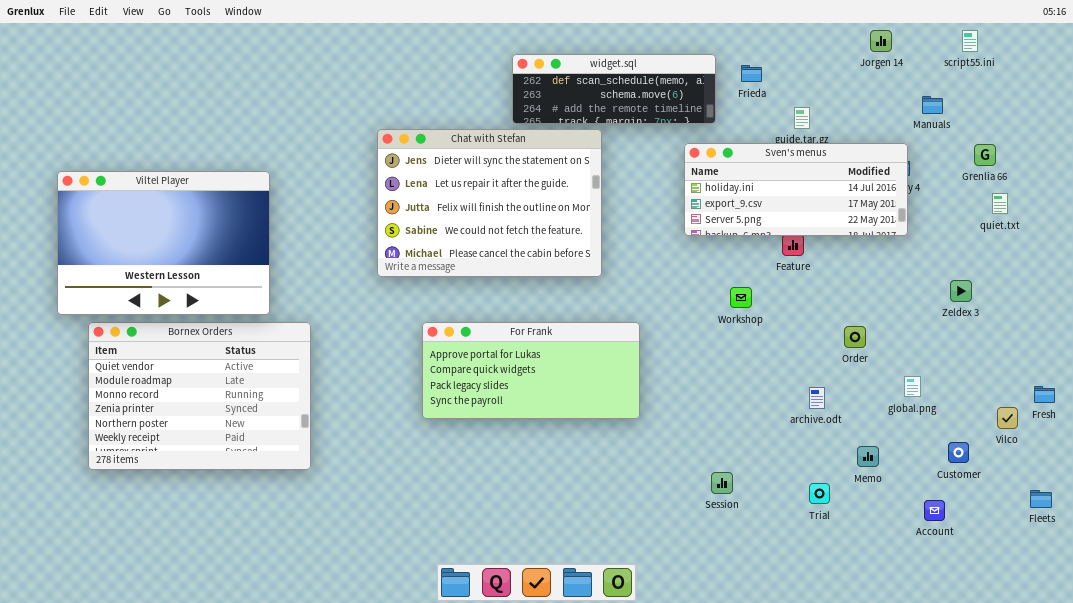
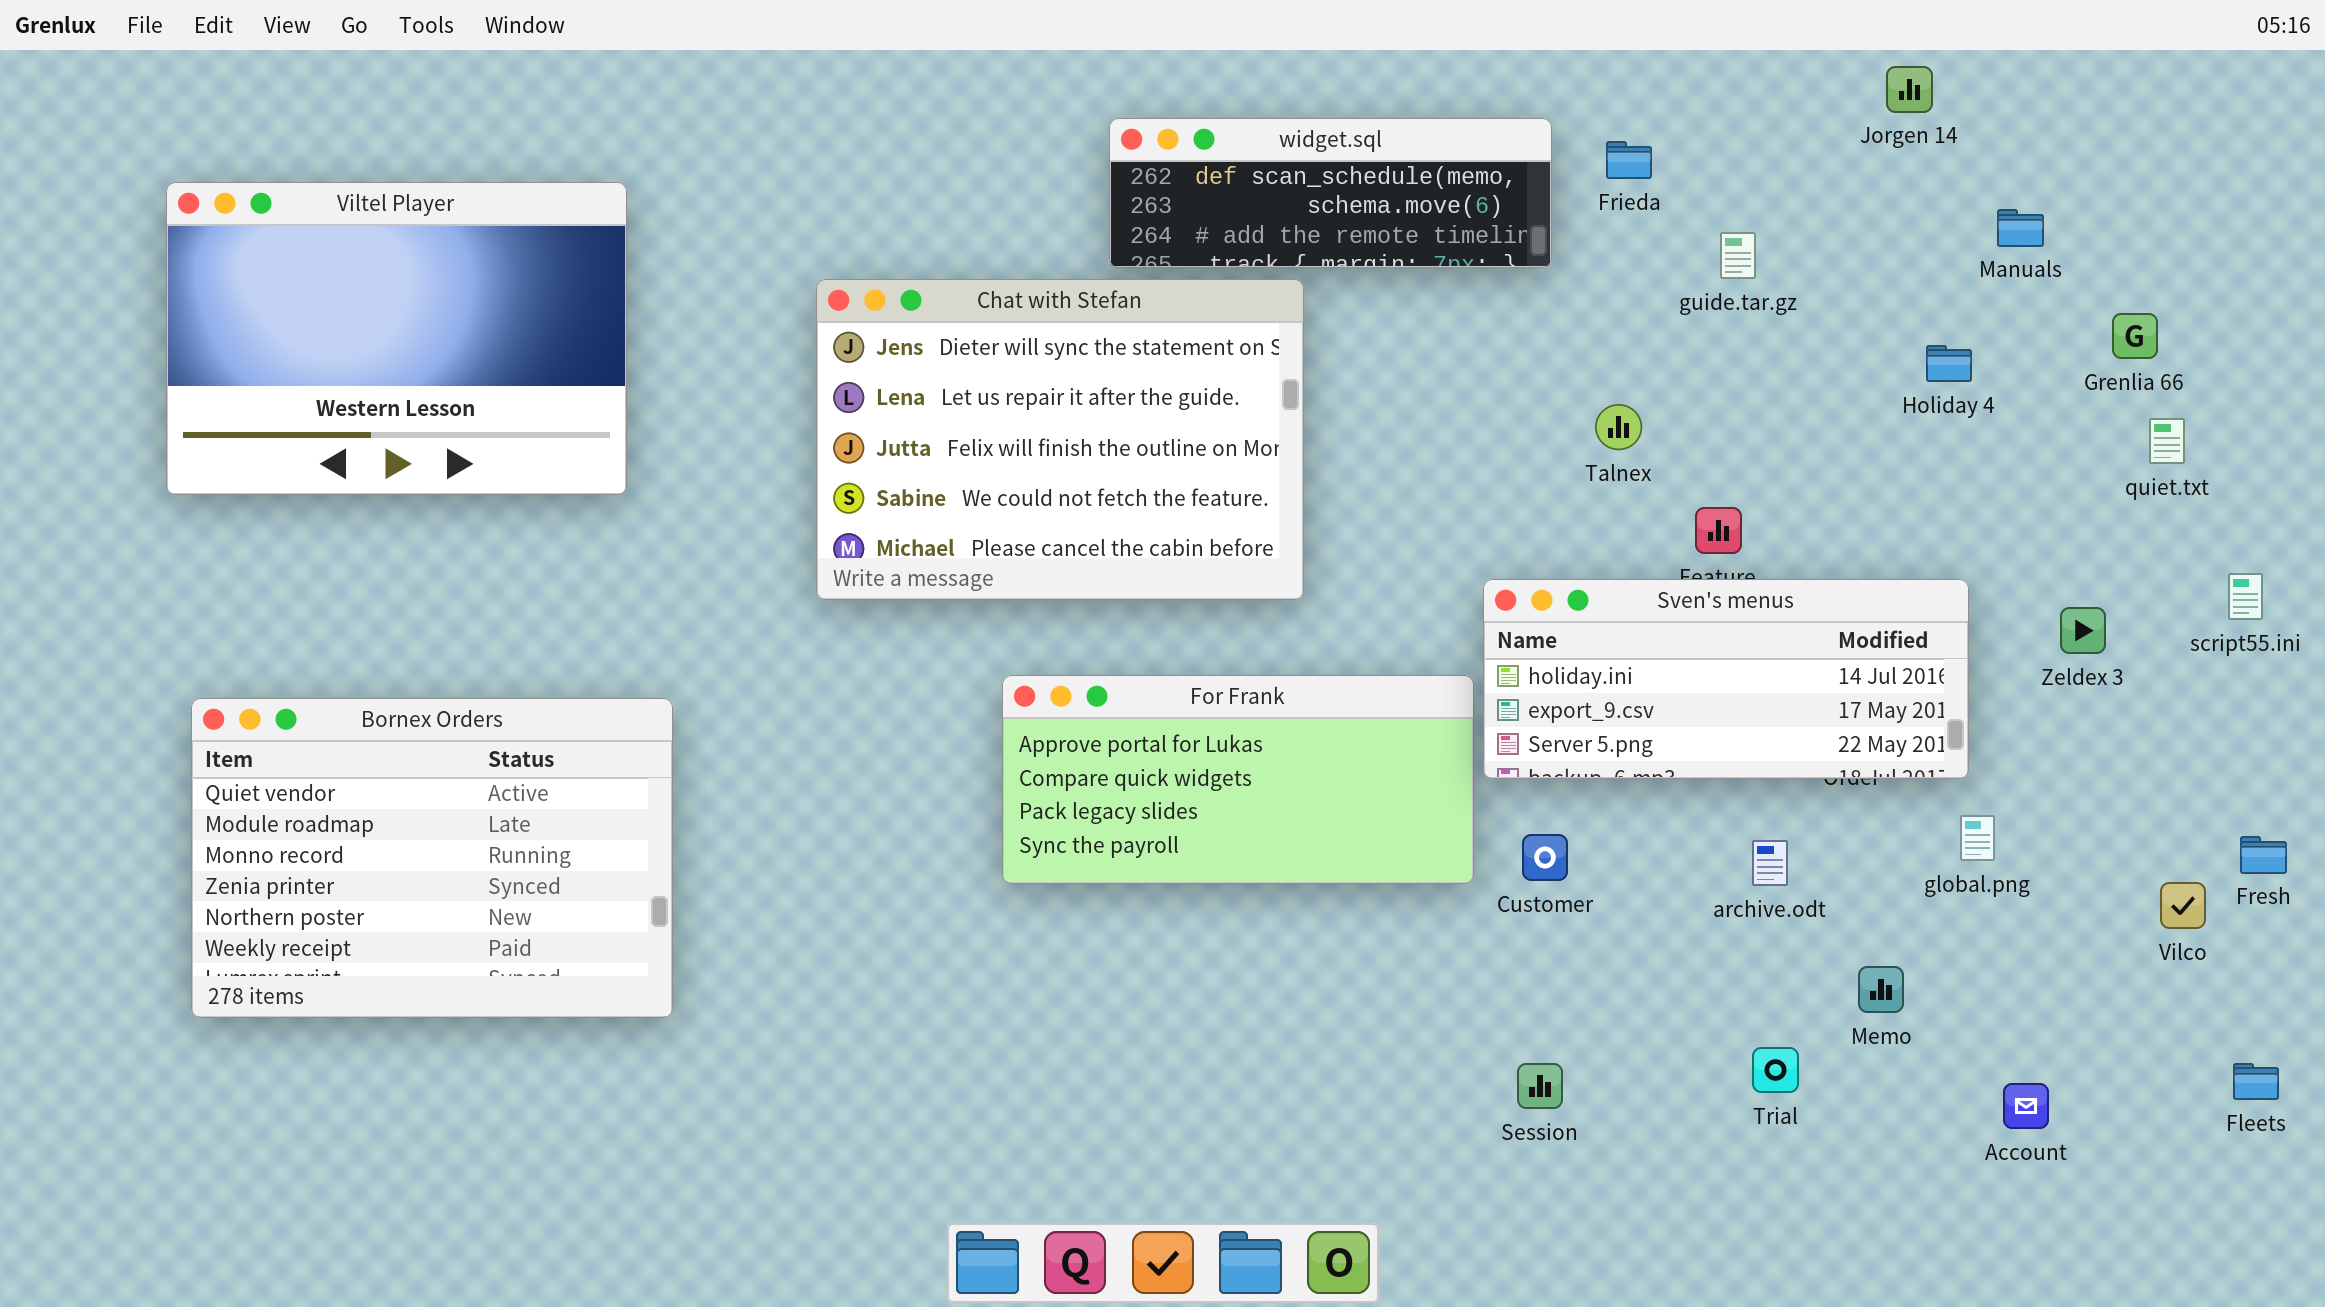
script55.ini: [962,30,978,52] -> [2228,573,2263,620], moved
Sven's menus: [684,143,908,236] -> [1483,579,1969,779], moved
Viltel Player: [57,171,270,315] -> [166,182,627,495], moved
For Frank: [422,322,640,419] -> [1002,675,1474,884], moved
Customer: [948,442,969,463] -> [1522,834,1568,881], moved
Session: [711,472,733,494] -> [1517,1063,1563,1109], moved

